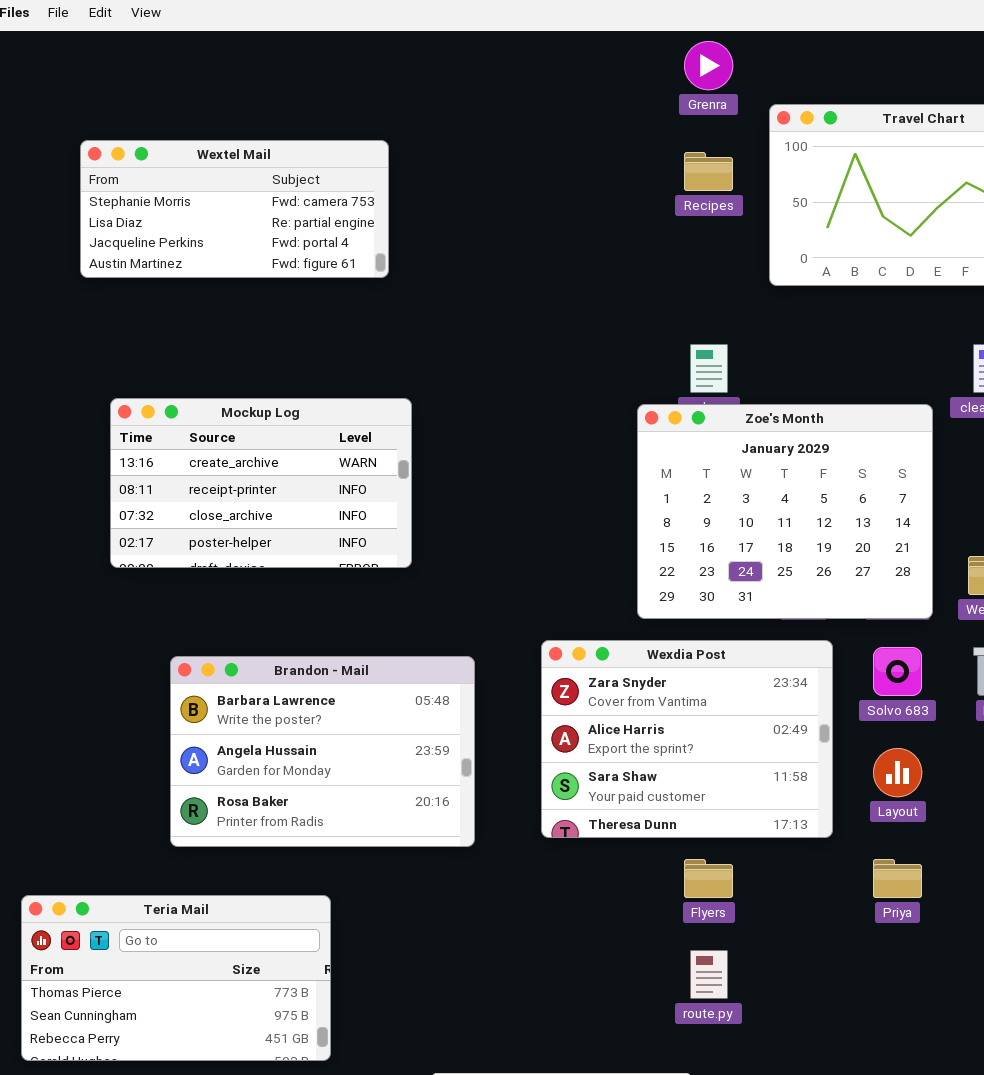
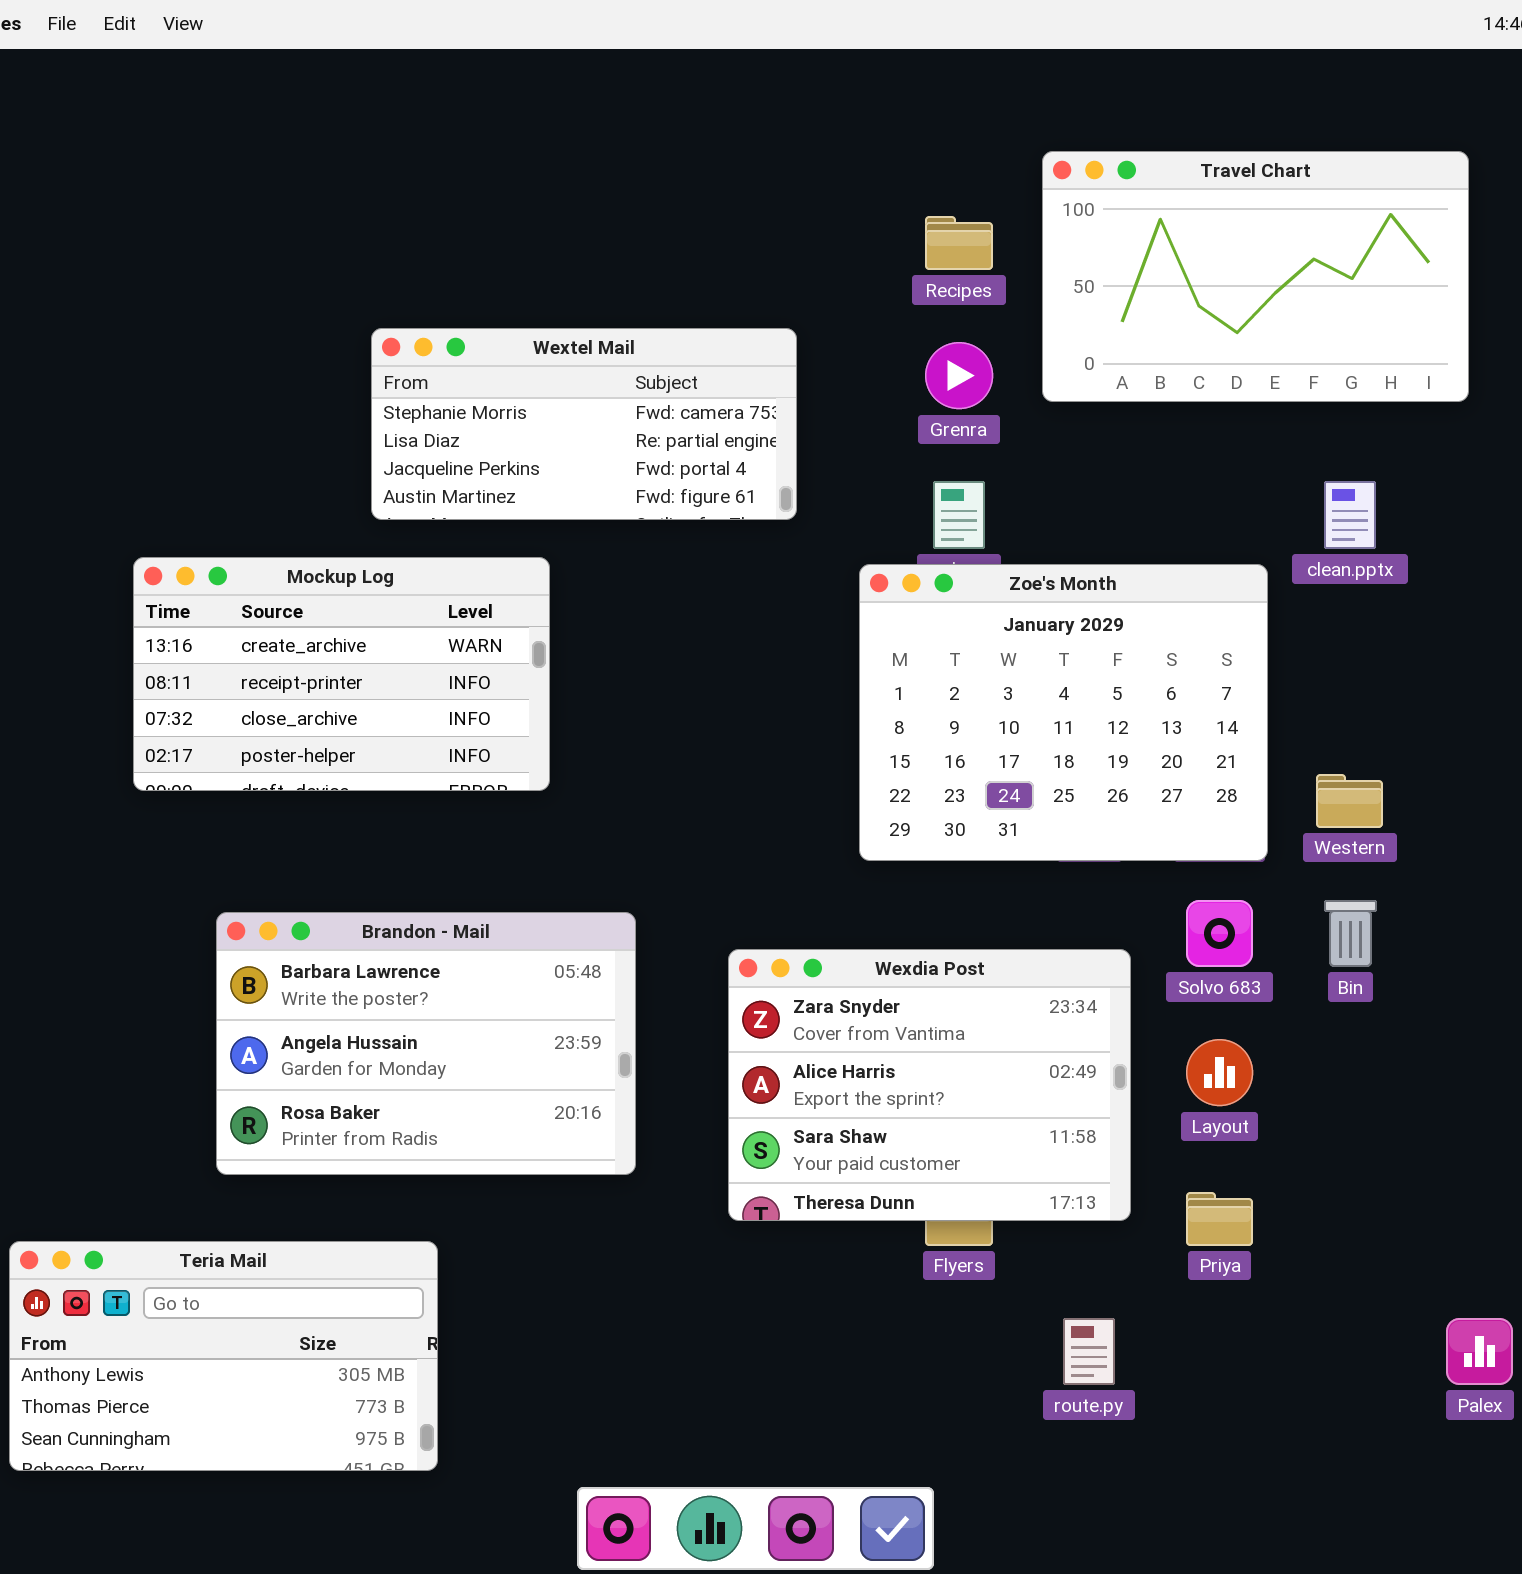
Grenra: [684,41,733,90] -> [925,342,993,409], moved
Wextel Mail: [80,140,389,278] -> [371,328,797,520], moved
Wexdia Post: [541,640,833,838] -> [728,949,1131,1221], moved
Teria Mail: [21,895,331,1061] -> [9,1241,438,1471], scrolled up 1 row
route.py: [690,950,728,999] -> [1063,1318,1115,1385], moved

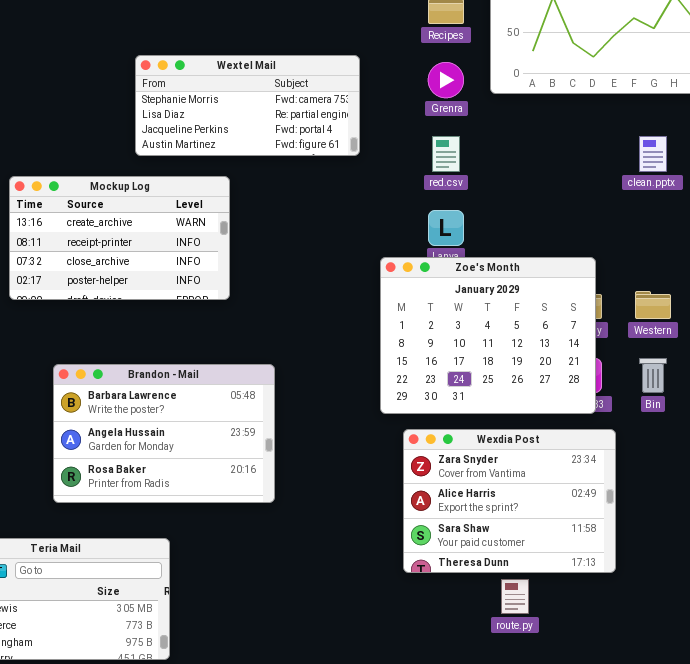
Zoe's Month: [859,564,1268,861] -> [380,257,596,414], moved
Wexdia Post: [728,949,1131,1221] -> [403,429,616,573], moved

